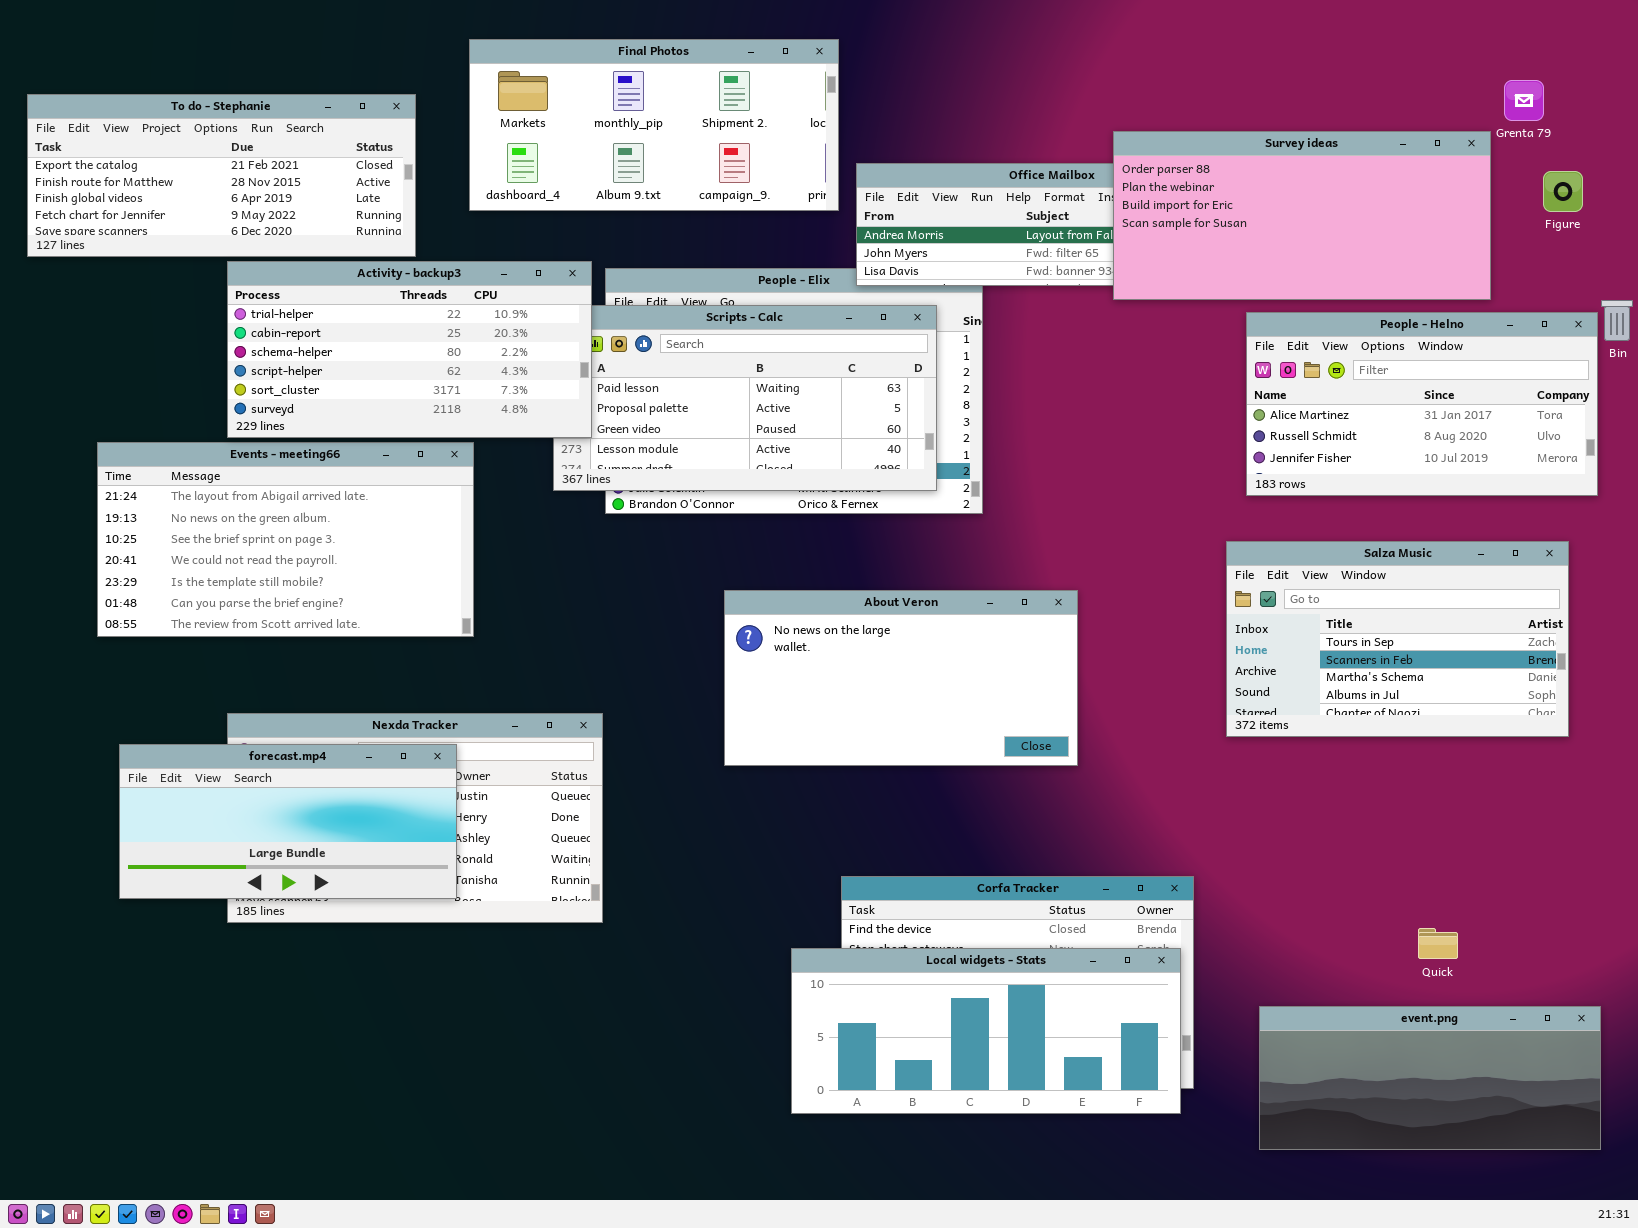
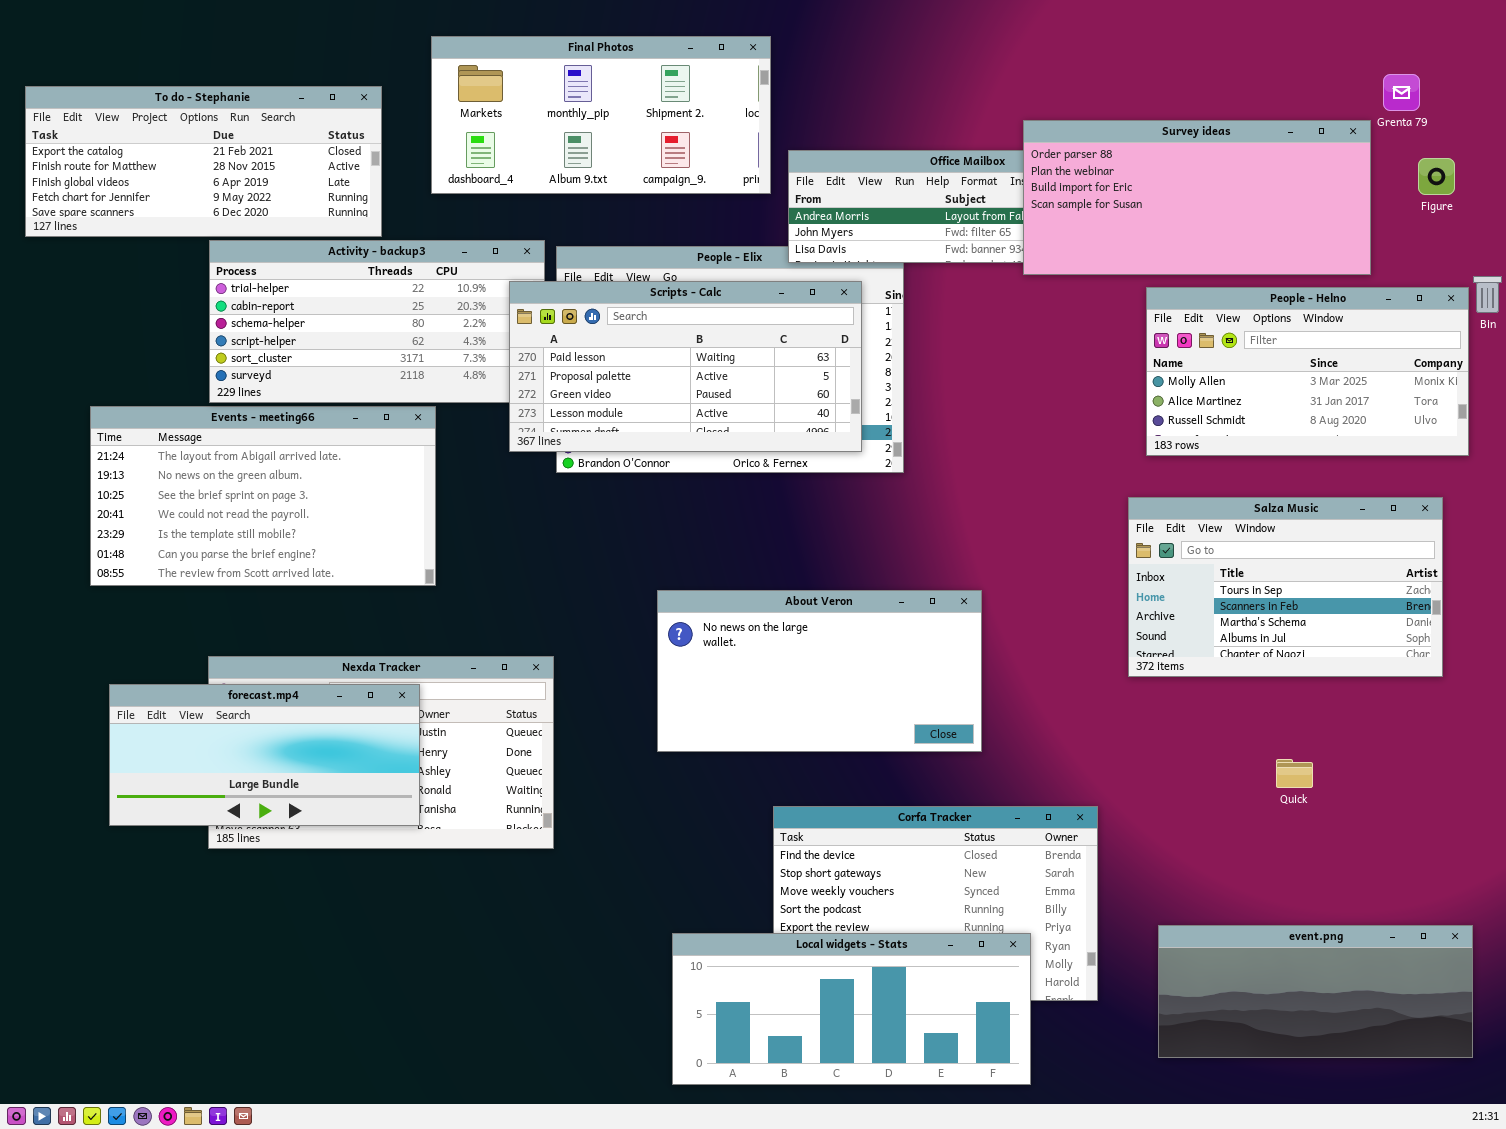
Scripts - Calc: [553,305,937,491] -> [509,281,862,452], raised
People - Helno: [1246,312,1598,496] -> [1146,287,1469,456], scrolled up 1 row
About Veron: [724,590,1078,766] -> [657,590,982,752], moved
Quick: [1418,928,1458,959] -> [1276,759,1313,788], moved
Local widgets - Stats: [791,948,1181,1114] -> [672,933,1031,1085], moved

